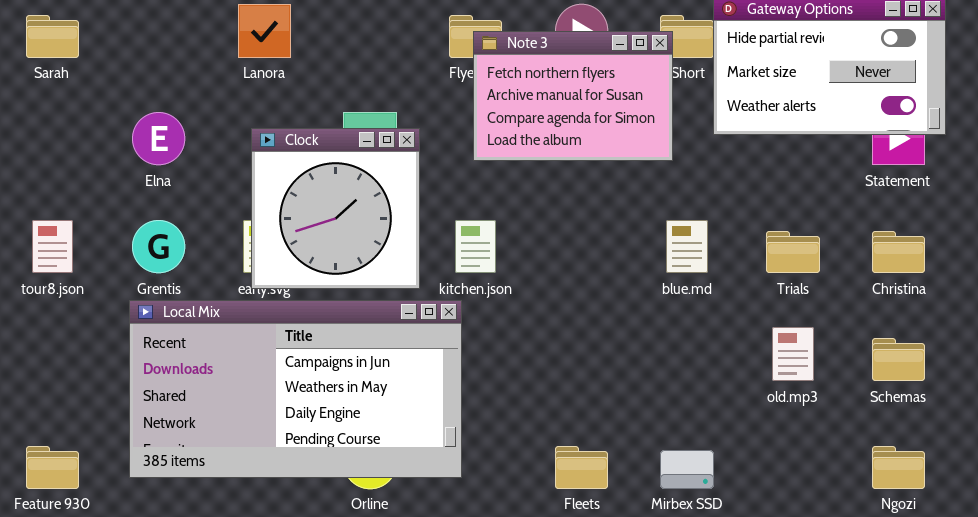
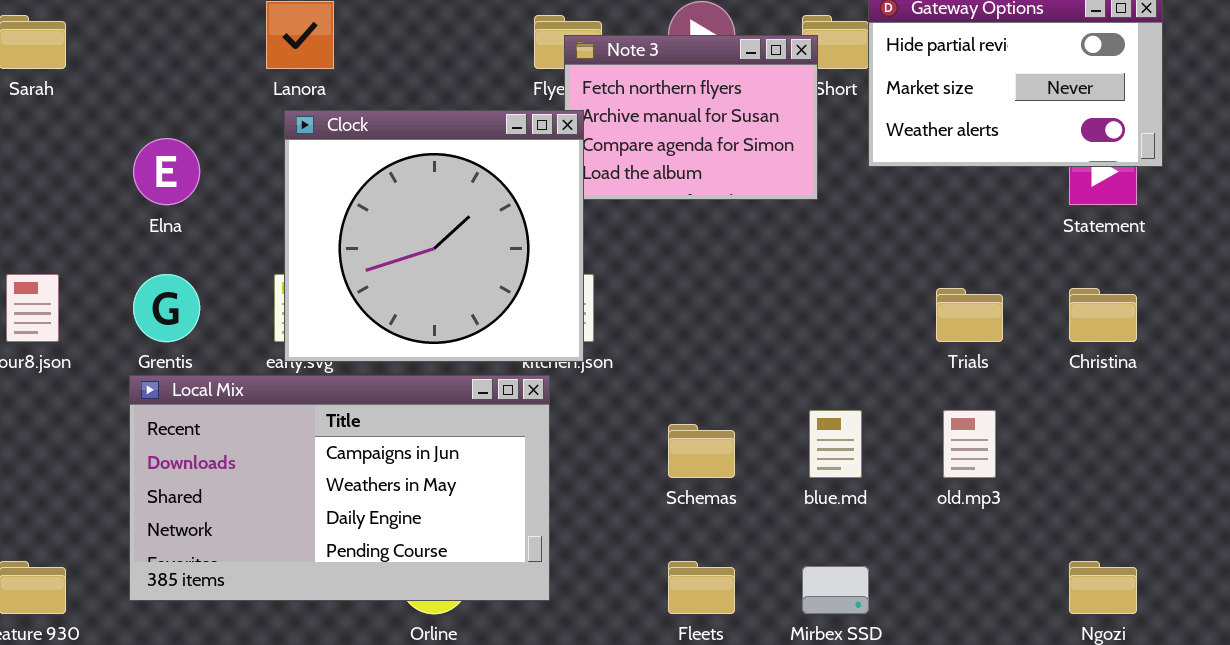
Clock: [251,128,420,289] -> [284,110,584,362], resized
blue.md: [666,220,708,273] -> [809,410,862,478], moved
Schemas: [872,338,925,381] -> [668,424,735,478], moved

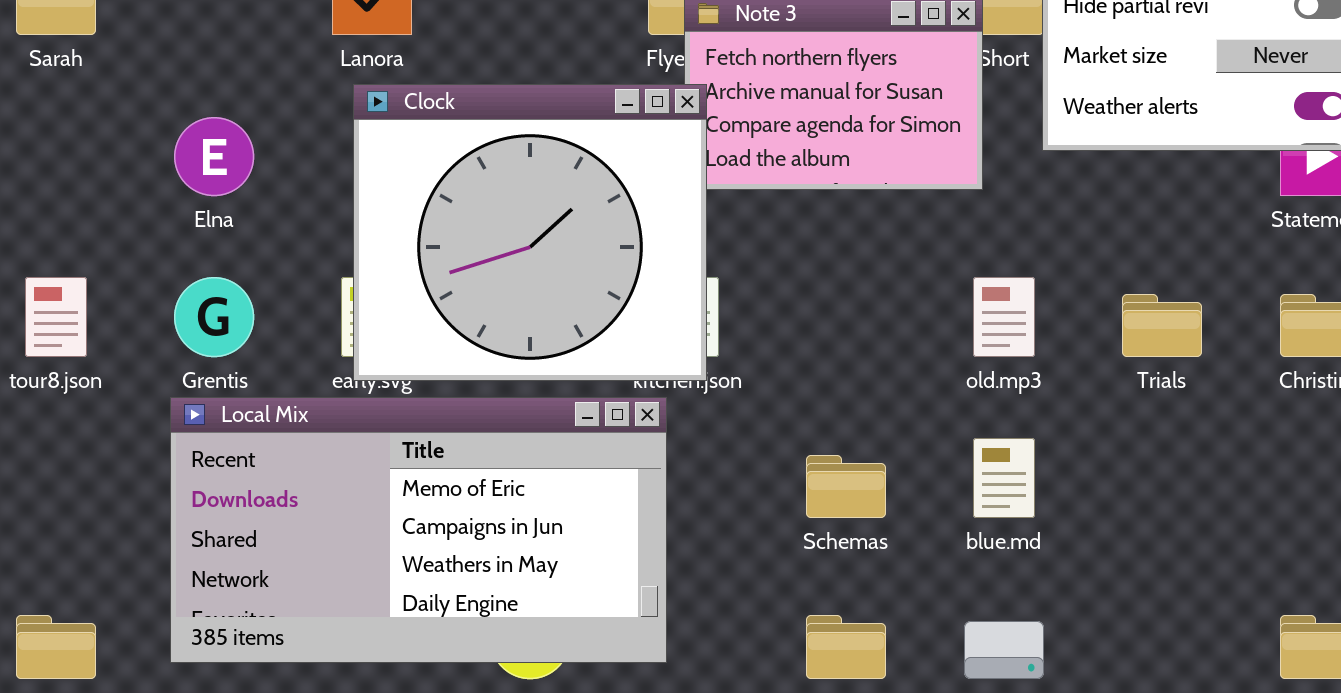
Local Mix: [129,375,550,601] -> [170,397,667,663], scrolled up 1 row
old.mp3: [943,410,996,478] -> [973,277,1035,357], moved

